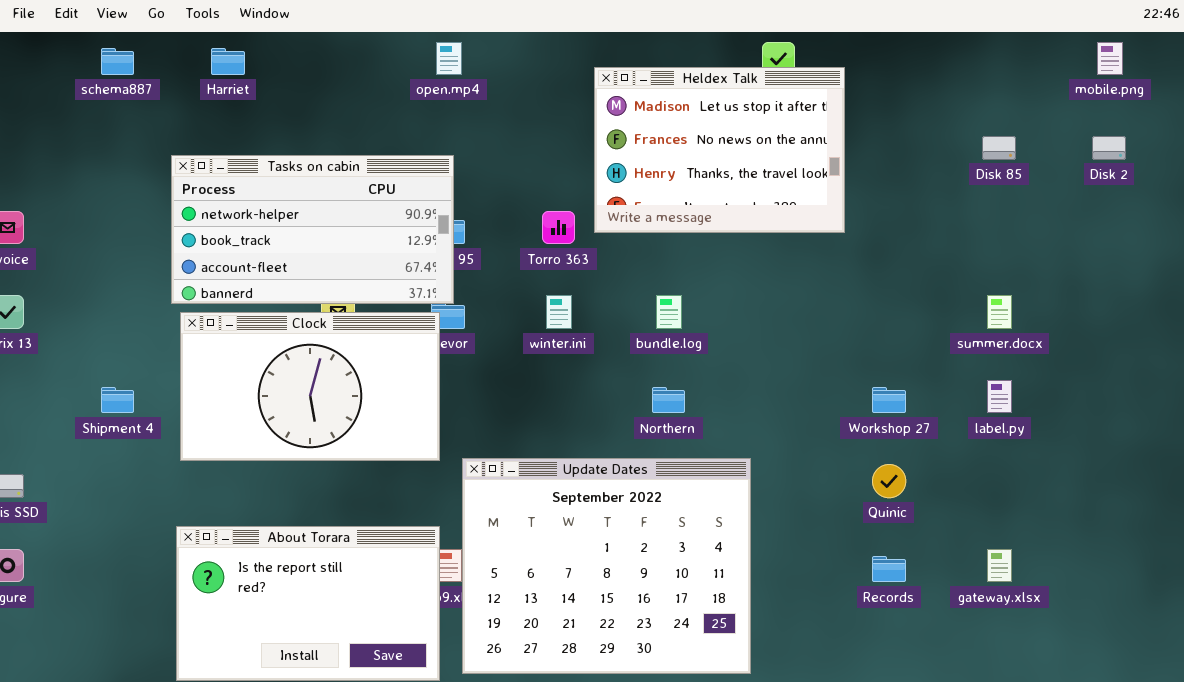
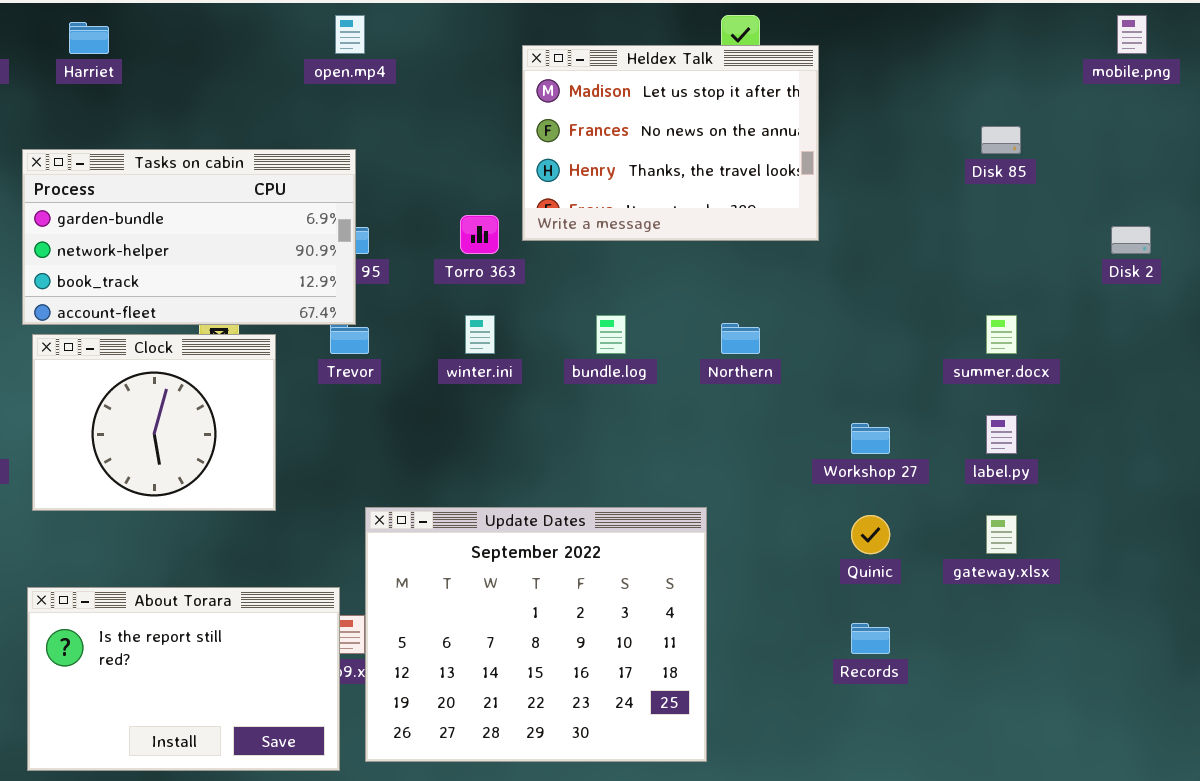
Disk 2: [1092,136,1126,160] -> [1111,226,1151,254], moved
Tasks on cabin: [171,155,454,304] -> [22,149,356,325], scrolled up 1 row
Clock: [180,312,440,461] -> [32,334,276,511], resized
Northern: [652,387,685,413] -> [721,323,760,354], moved
gateway.xlsx: [987,549,1012,582] -> [986,515,1017,554], moved

